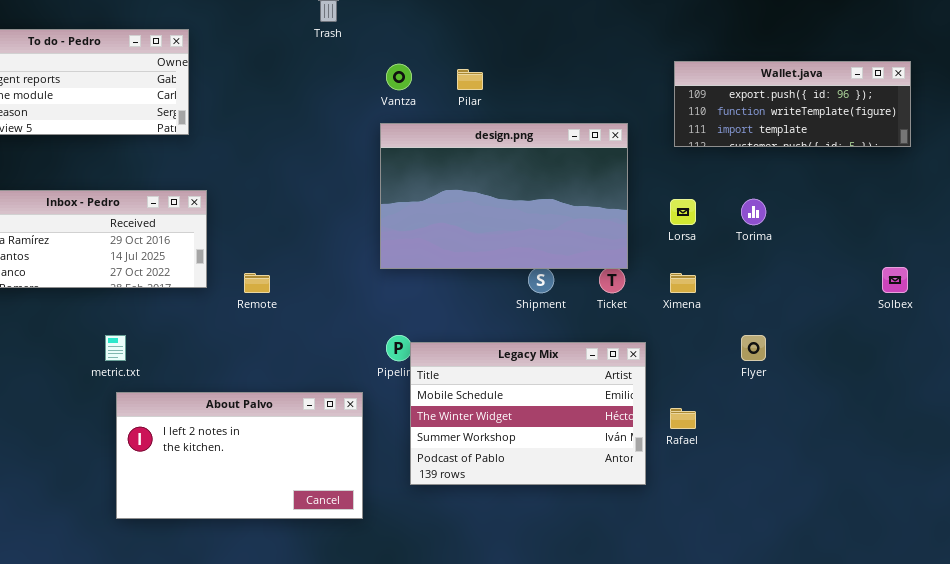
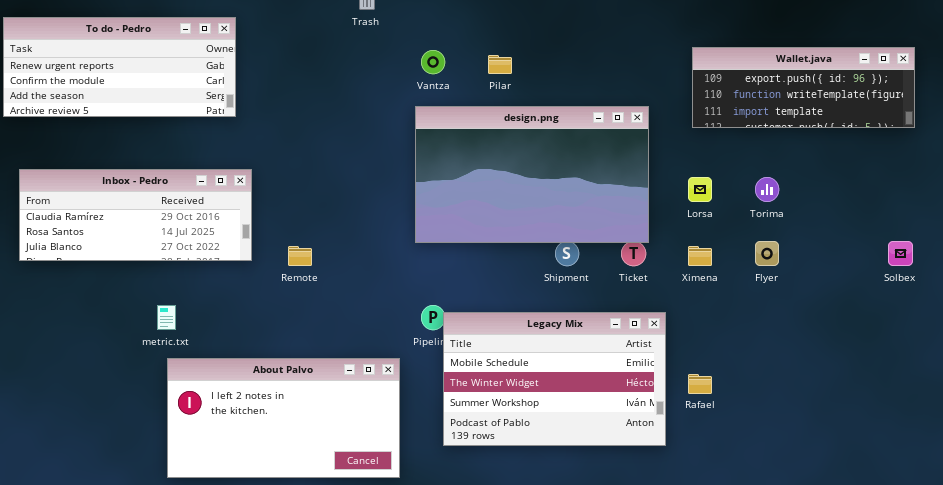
Flyer: [741,335,766,361] -> [755,241,779,266], moved

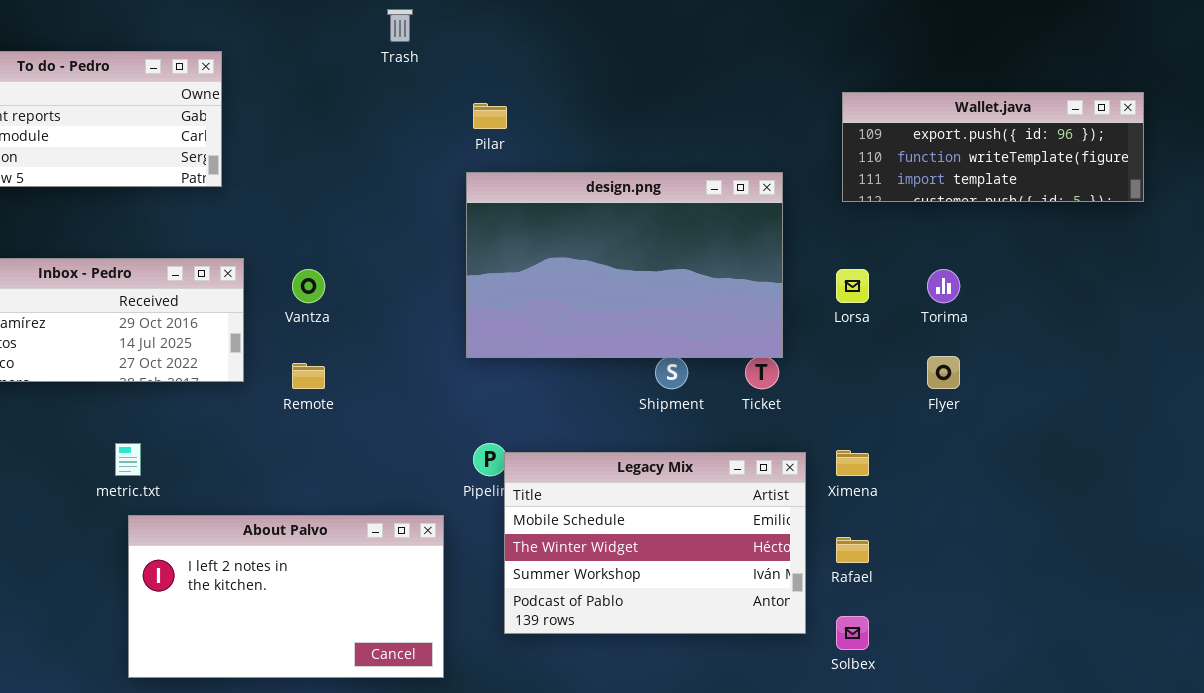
Vantza: [421,50,445,74] -> [292,269,325,303], moved
Pilar: [488,55,512,74] -> [473,103,507,129], moved
Solbex: [888,241,913,266] -> [836,616,869,650], moved
Ximena: [688,246,712,266] -> [836,450,869,476], moved

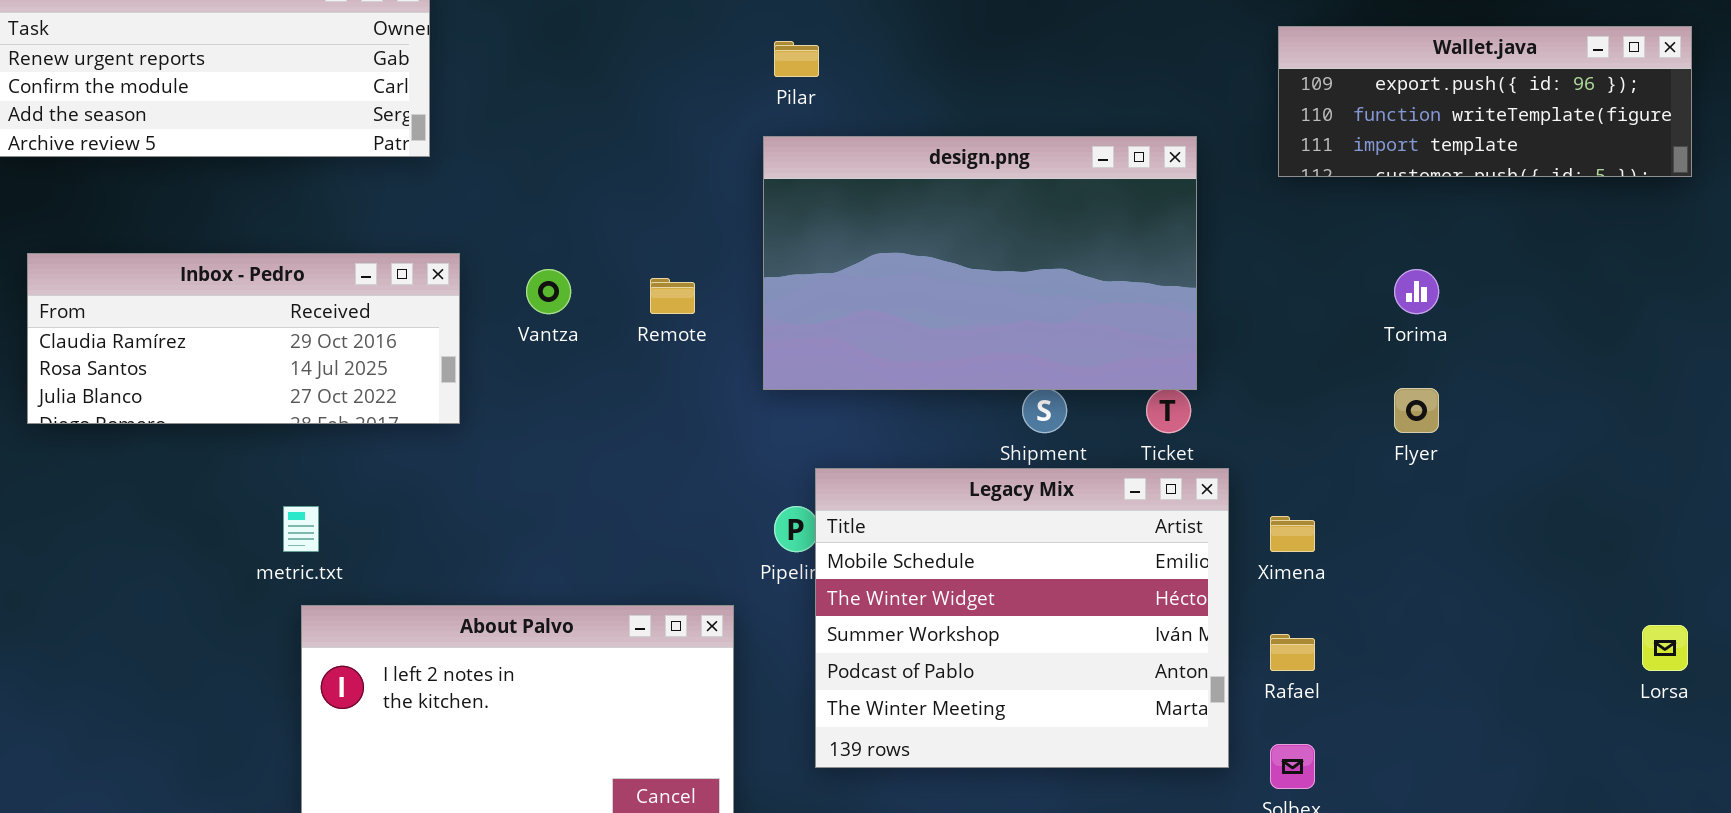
Lorsa: [836,269,869,303] -> [1642,625,1688,671], moved
Remote: [292,363,325,389] -> [650,278,695,314], moved
Legacy Mix: [504,452,806,634] -> [815,468,1229,768], resized

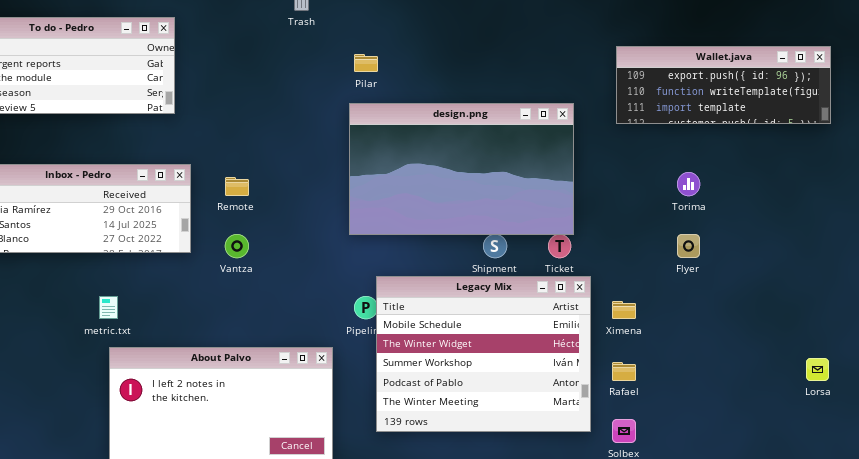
Vantza: [526,269,571,314] -> [225,234,249,258], moved
Remote: [650,278,695,314] -> [225,177,249,196], moved

